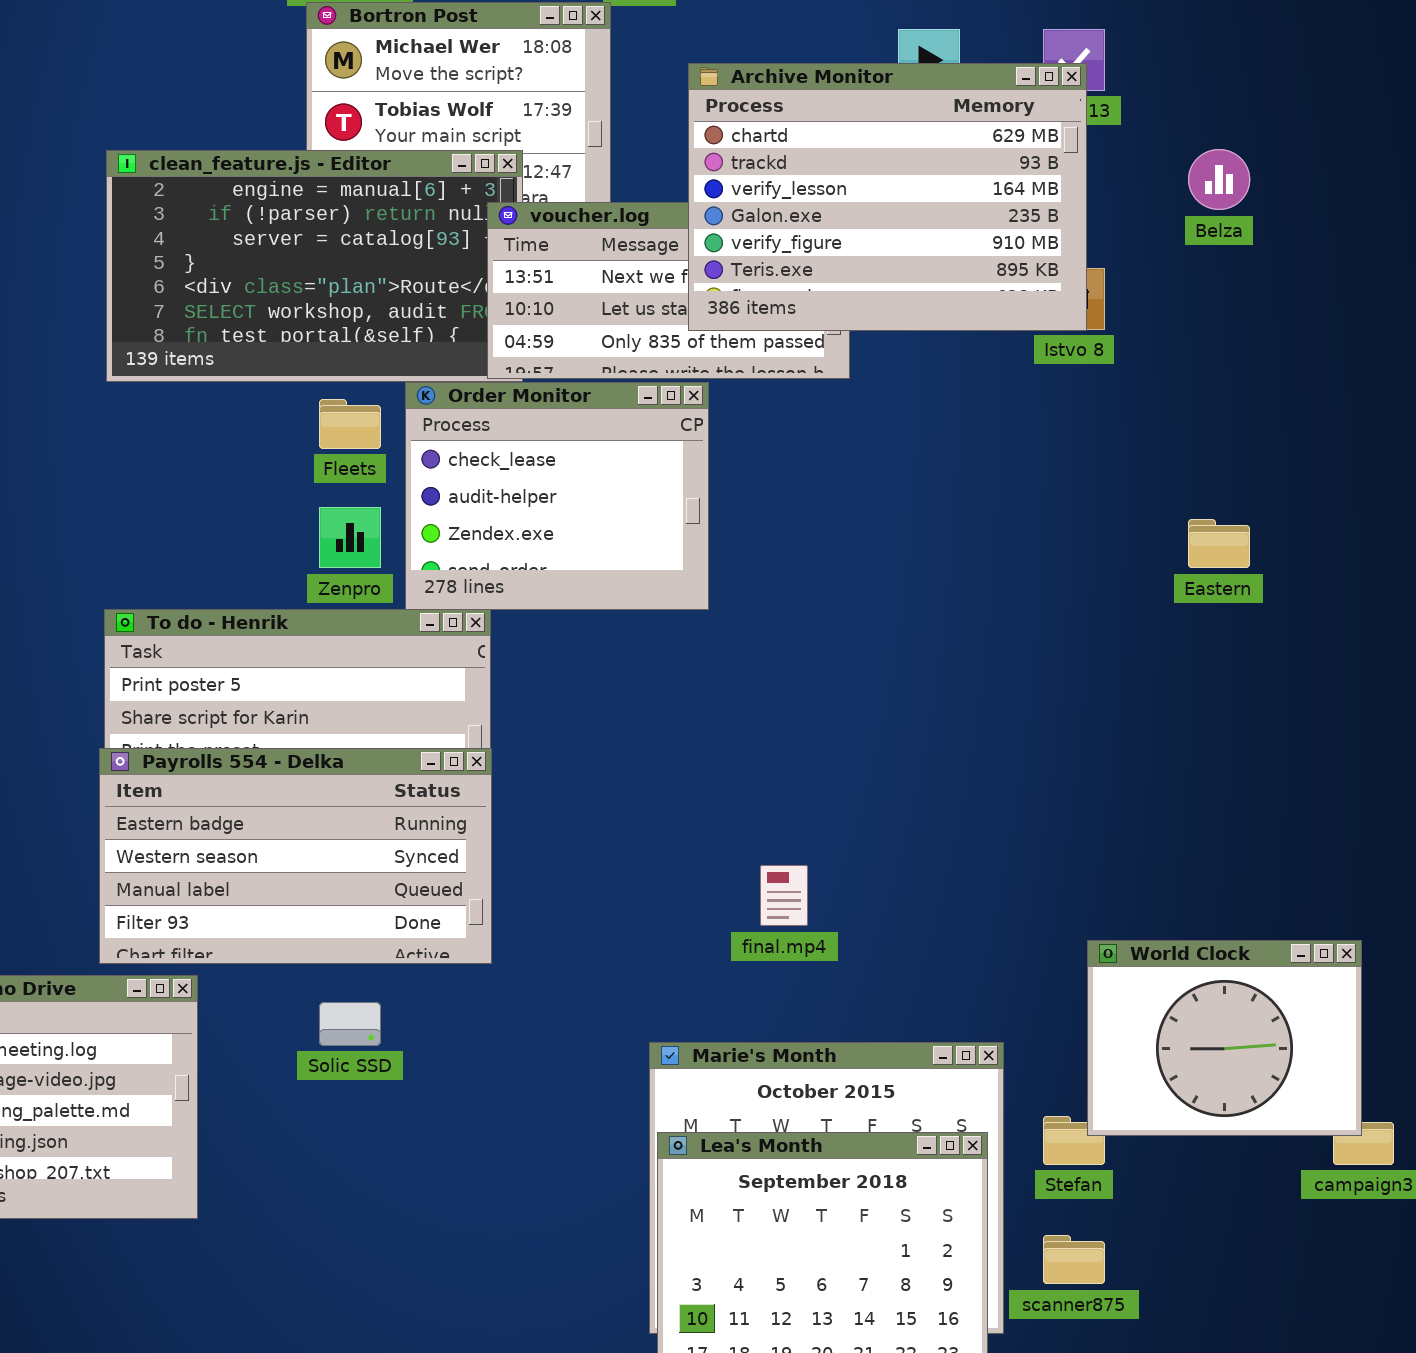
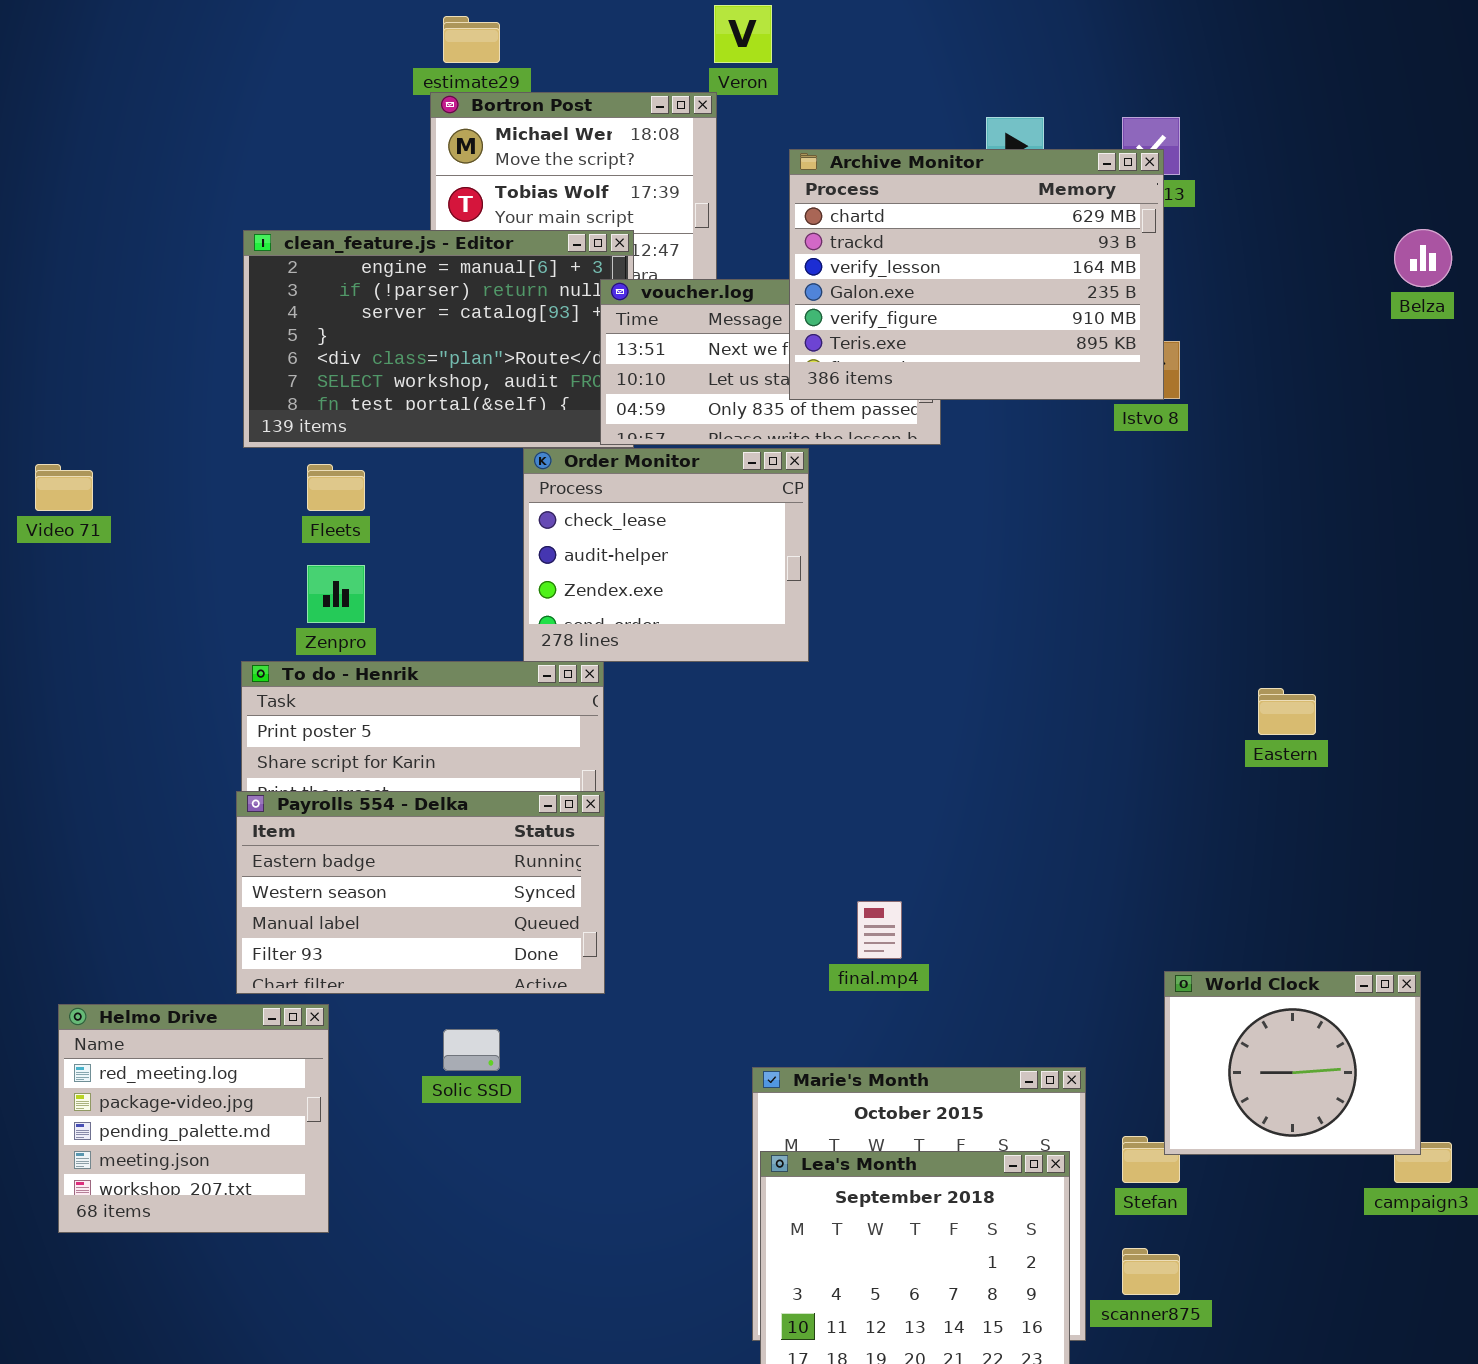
Belza: [1188,149,1250,210] -> [1394,229,1452,287], moved
Fleets: [319,399,381,449] -> [307,464,365,511], moved
Zenpro: [319,507,381,568] -> [307,565,365,623], moved
Eastern: [1188,519,1250,568] -> [1258,688,1316,735], moved

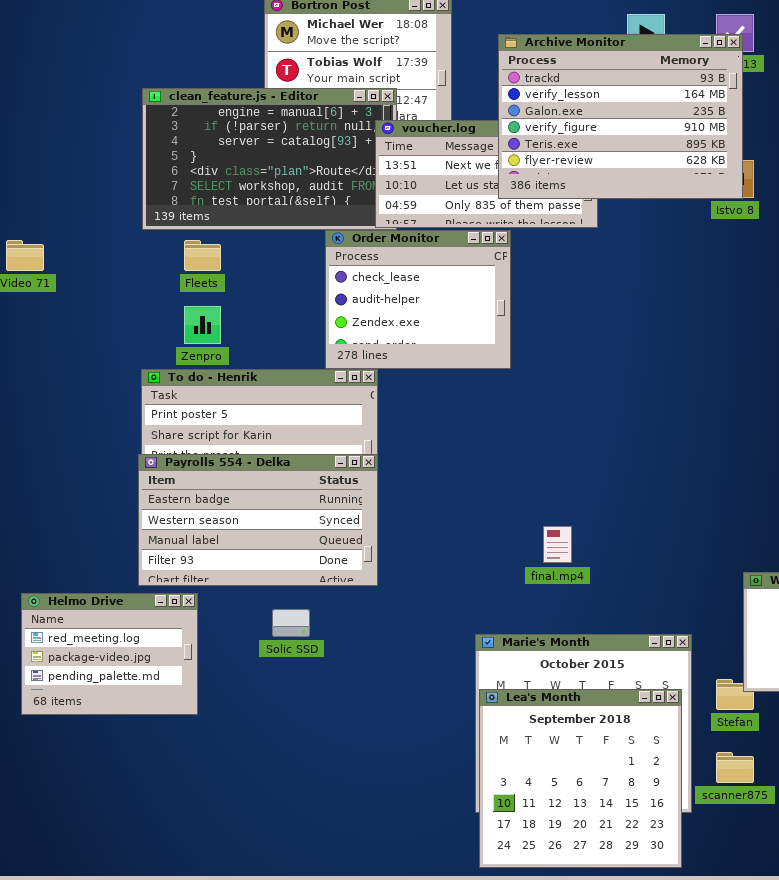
Archive Monitor: [789,149,1164,400] -> [498,34,743,199], scrolled down 1 row
Helmo Drive: [58,1004,329,1233] -> [21,593,198,715], resized

